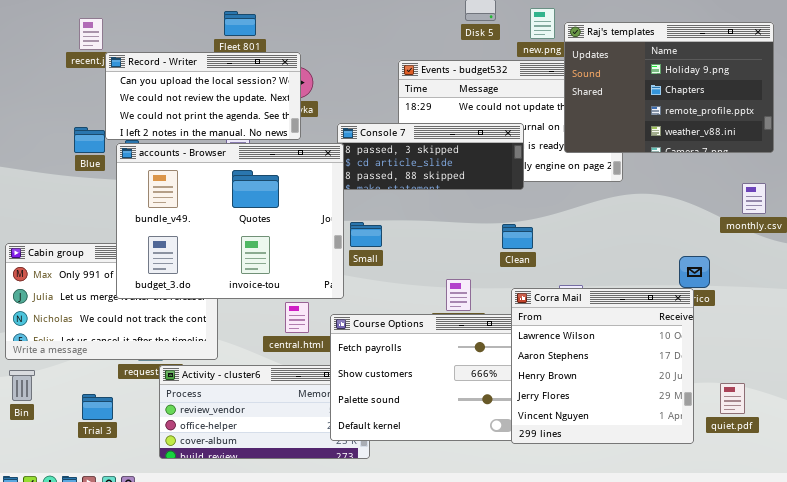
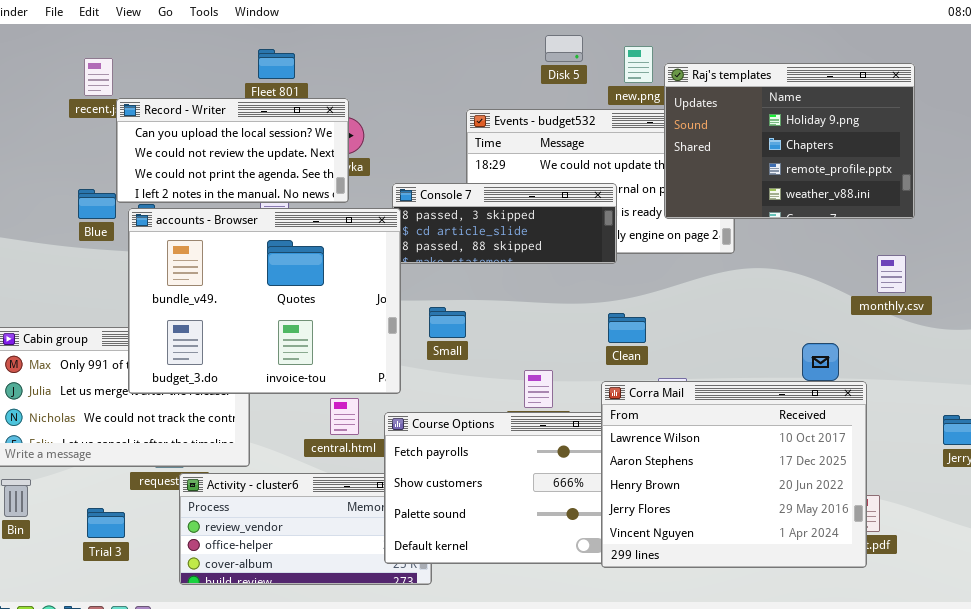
Small: [350,222,382,247] -> [429,307,466,338], moved
Clean: [502,224,533,249] -> [608,313,646,343], moved
Corra Mail: [511,288,694,444] -> [601,381,867,568], resized

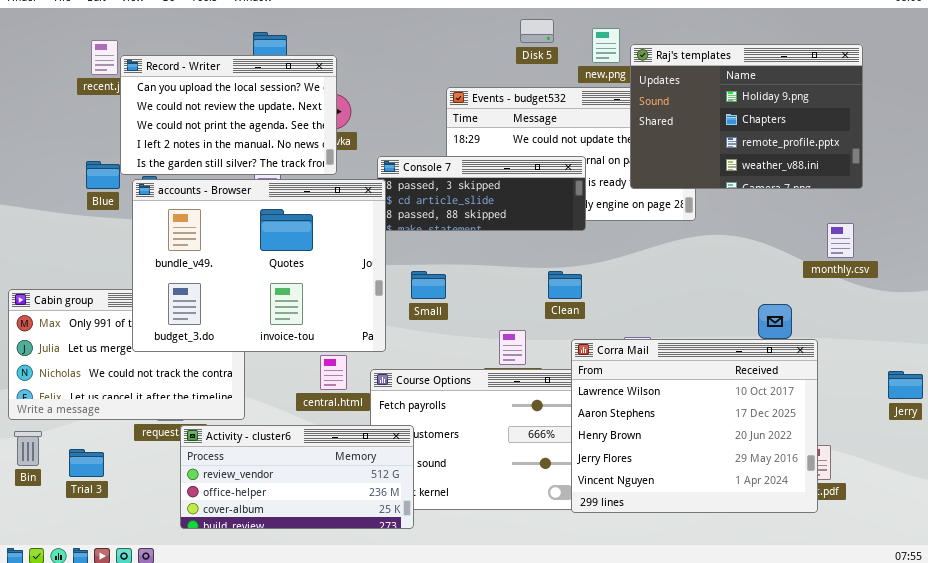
Record - Writer: [116,98,349,203] -> [120,55,337,175], resized
Clean: [608,313,646,343] -> [548,271,582,299], moved
Activity - cluster6: [179,473,432,585] -> [180,425,414,529], raised
Trial 3: [87,508,125,538] -> [69,449,104,477], moved

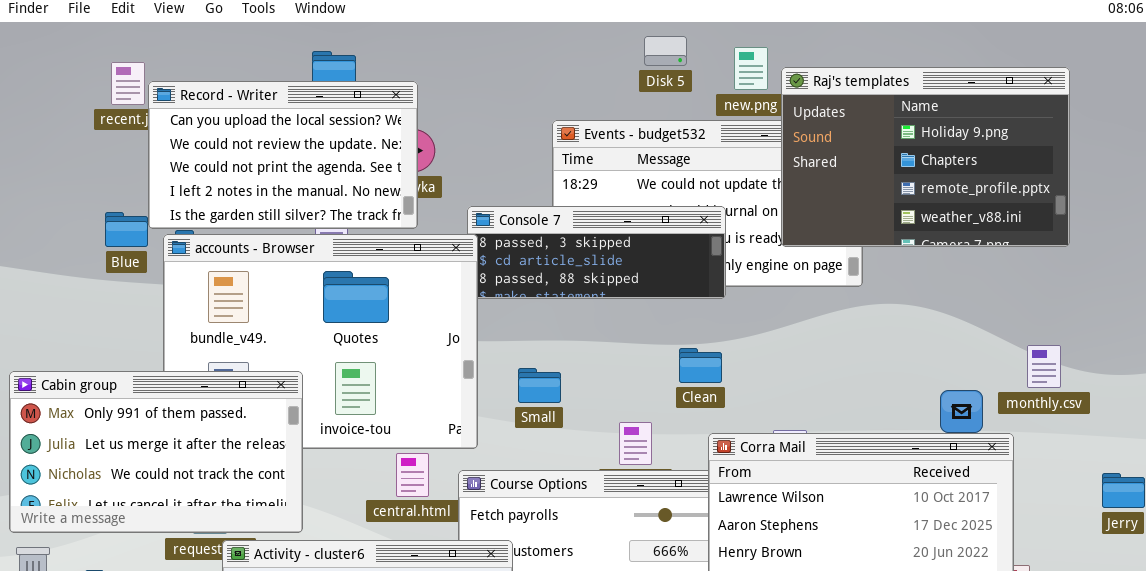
monthly.csv: [827,223,854,258] -> [1027,345,1061,388], moved
Small: [411,271,446,299] -> [518,368,561,403], moved
Cabin group: [8,289,245,420] -> [9,371,303,533], raised

